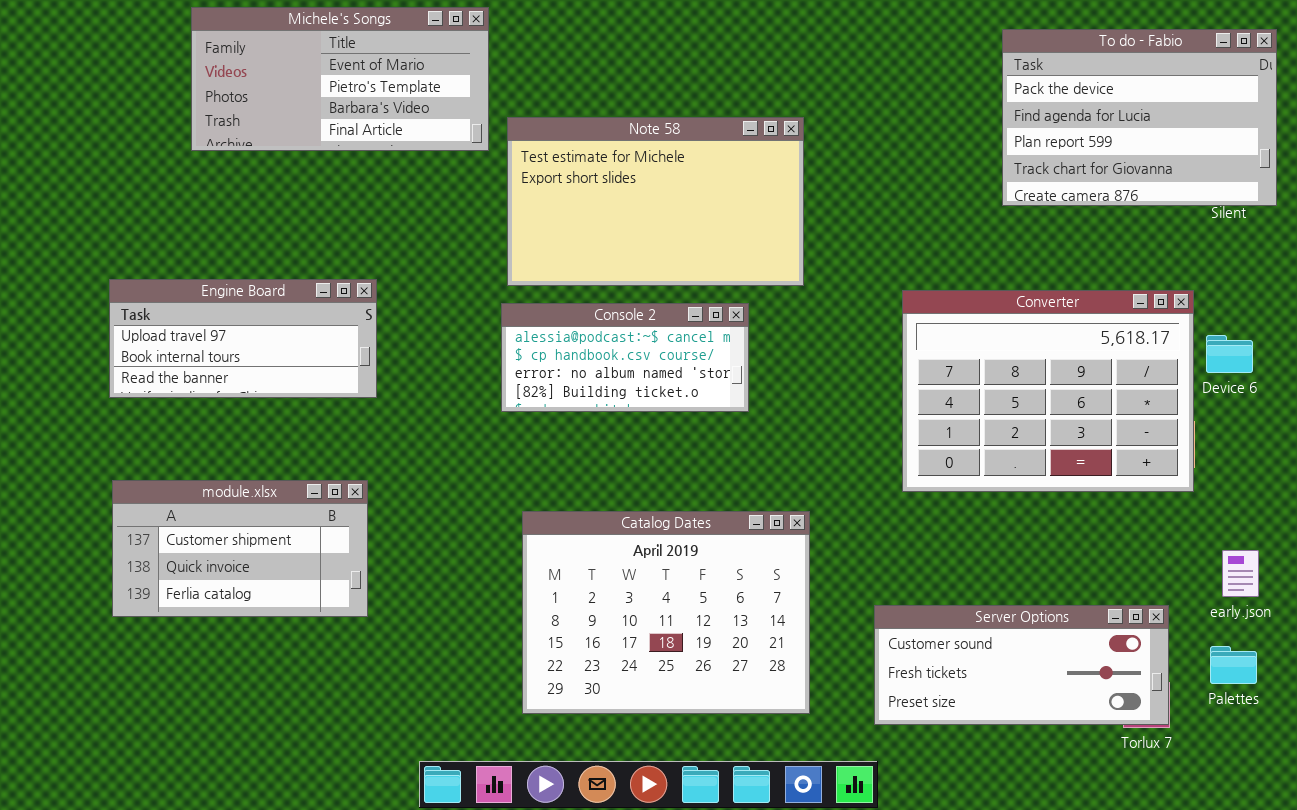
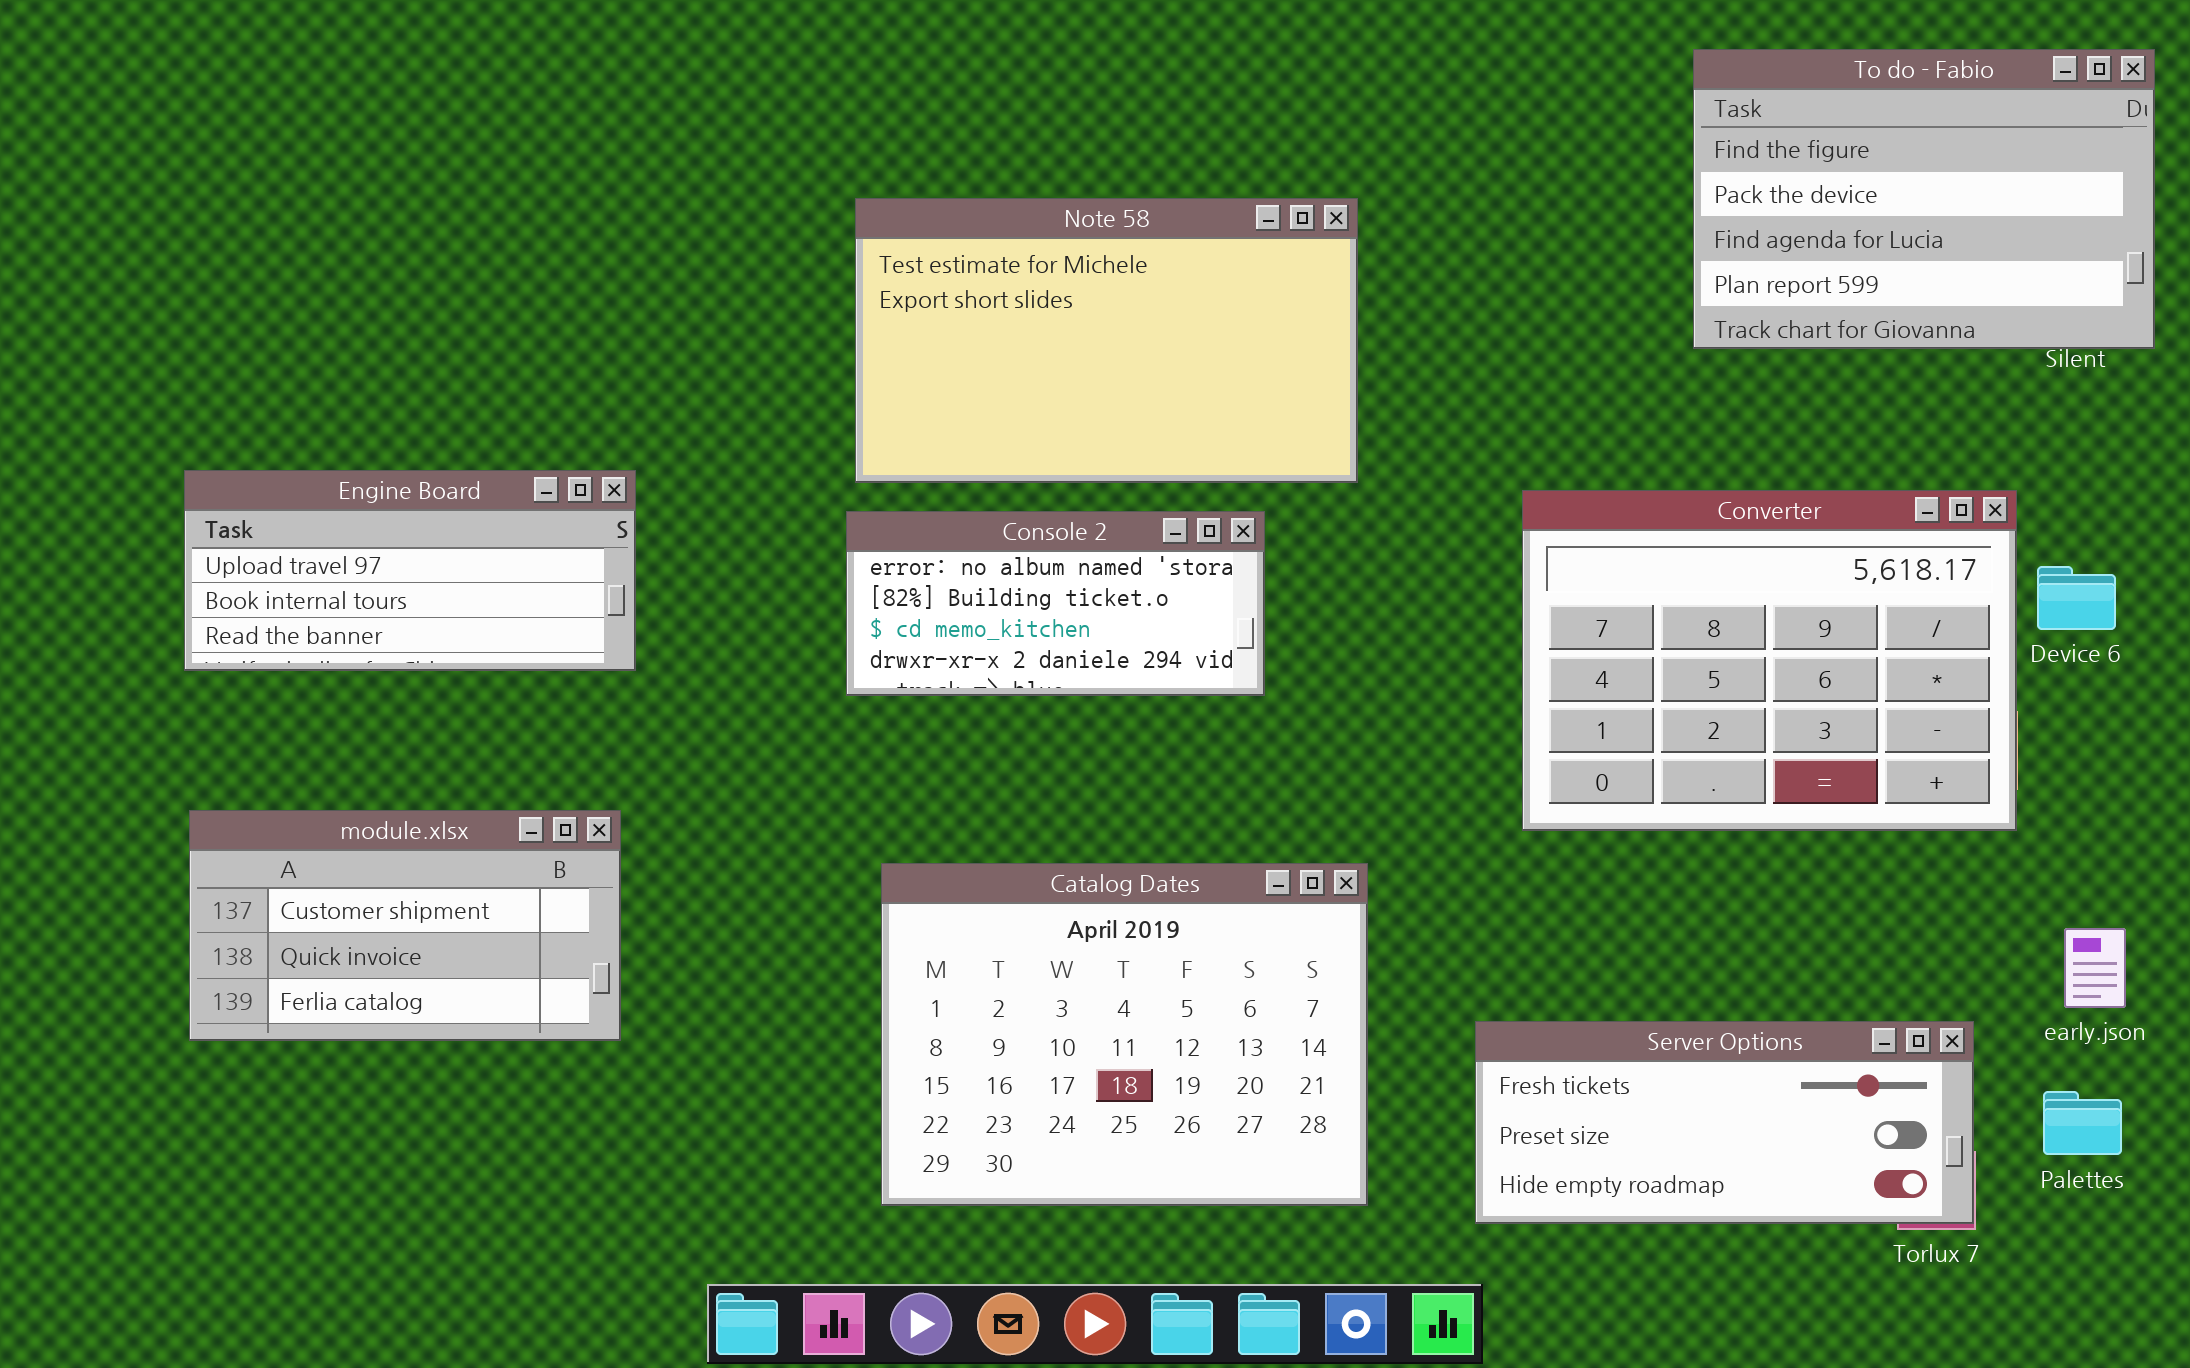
Michele's Songs: [191,7,489,151] -> none, closed
To do - Fabio: [1002,29,1277,206] -> [1693,49,2155,349], scrolled up 1 row
Console 2: [501,303,749,412] -> [846,511,1265,696], scrolled down 2 rows
Server Options: [874,605,1169,725] -> [1475,1021,1974,1224], scrolled down 1 row

